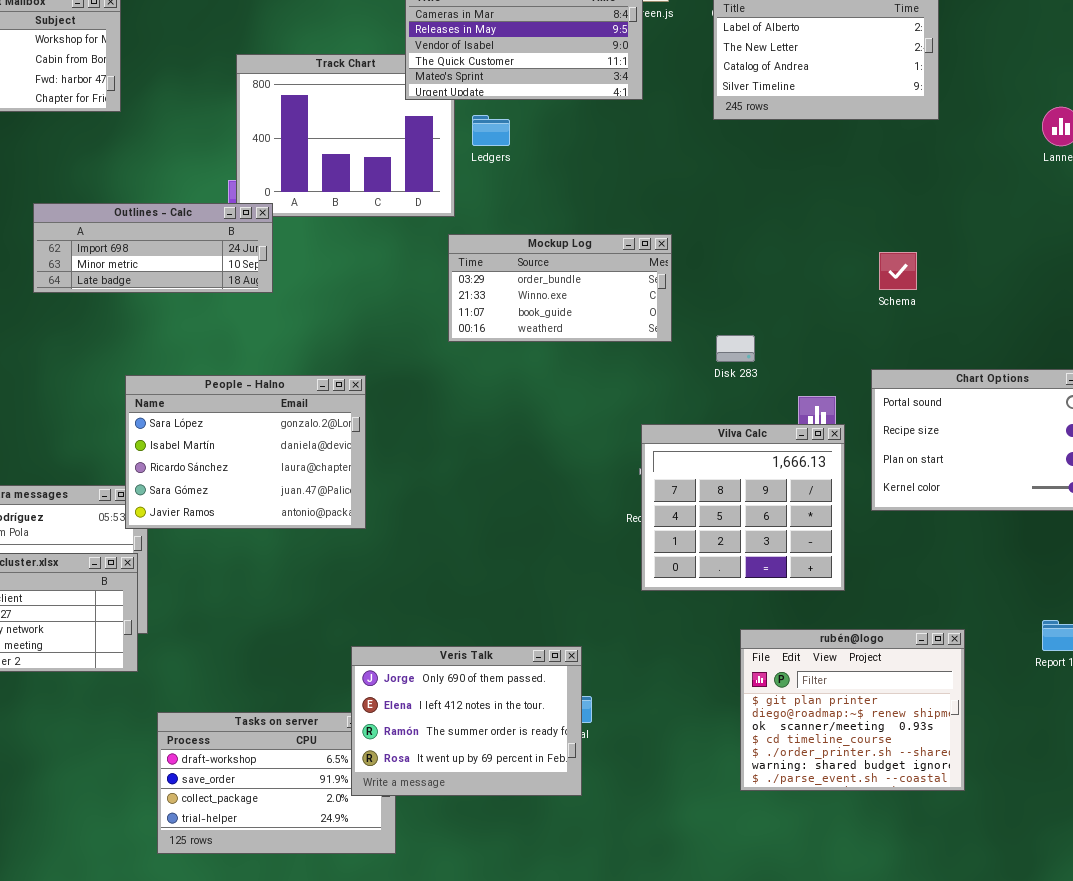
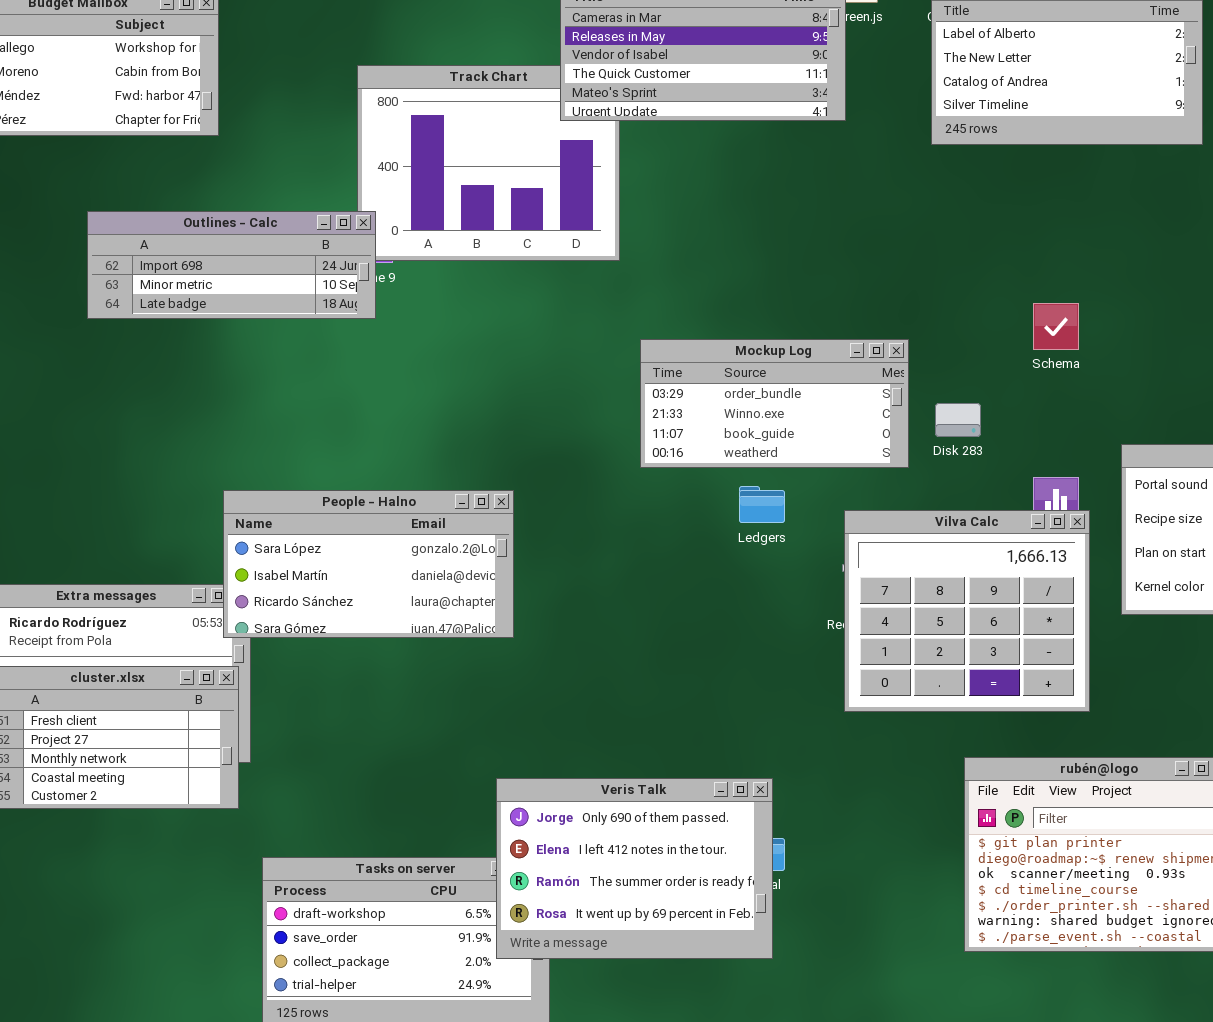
Ledgers: [472,115,510,146] -> [739,486,785,523], moved
Outlines - Calc: [33,203,273,293] -> [87,211,376,319], moved
Mockup Log: [448,234,672,342] -> [640,339,909,468], moved
Schema: [879,252,917,290] -> [1033,303,1079,350], moved
People - Halno: [125,375,366,529] -> [223,490,514,638], resized

